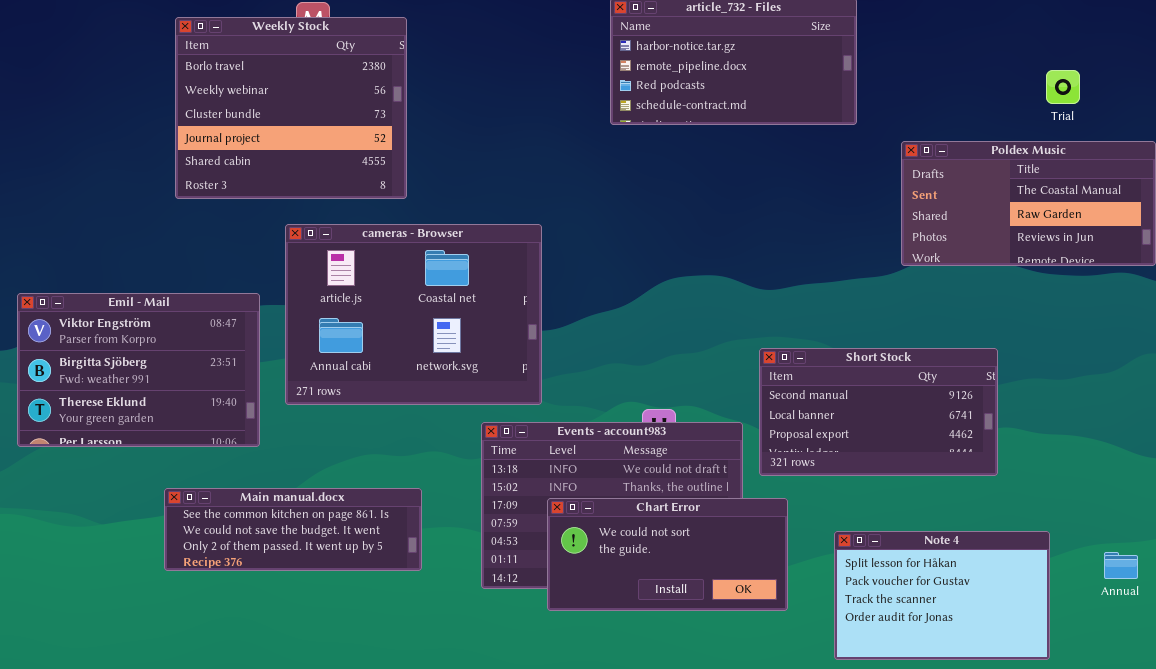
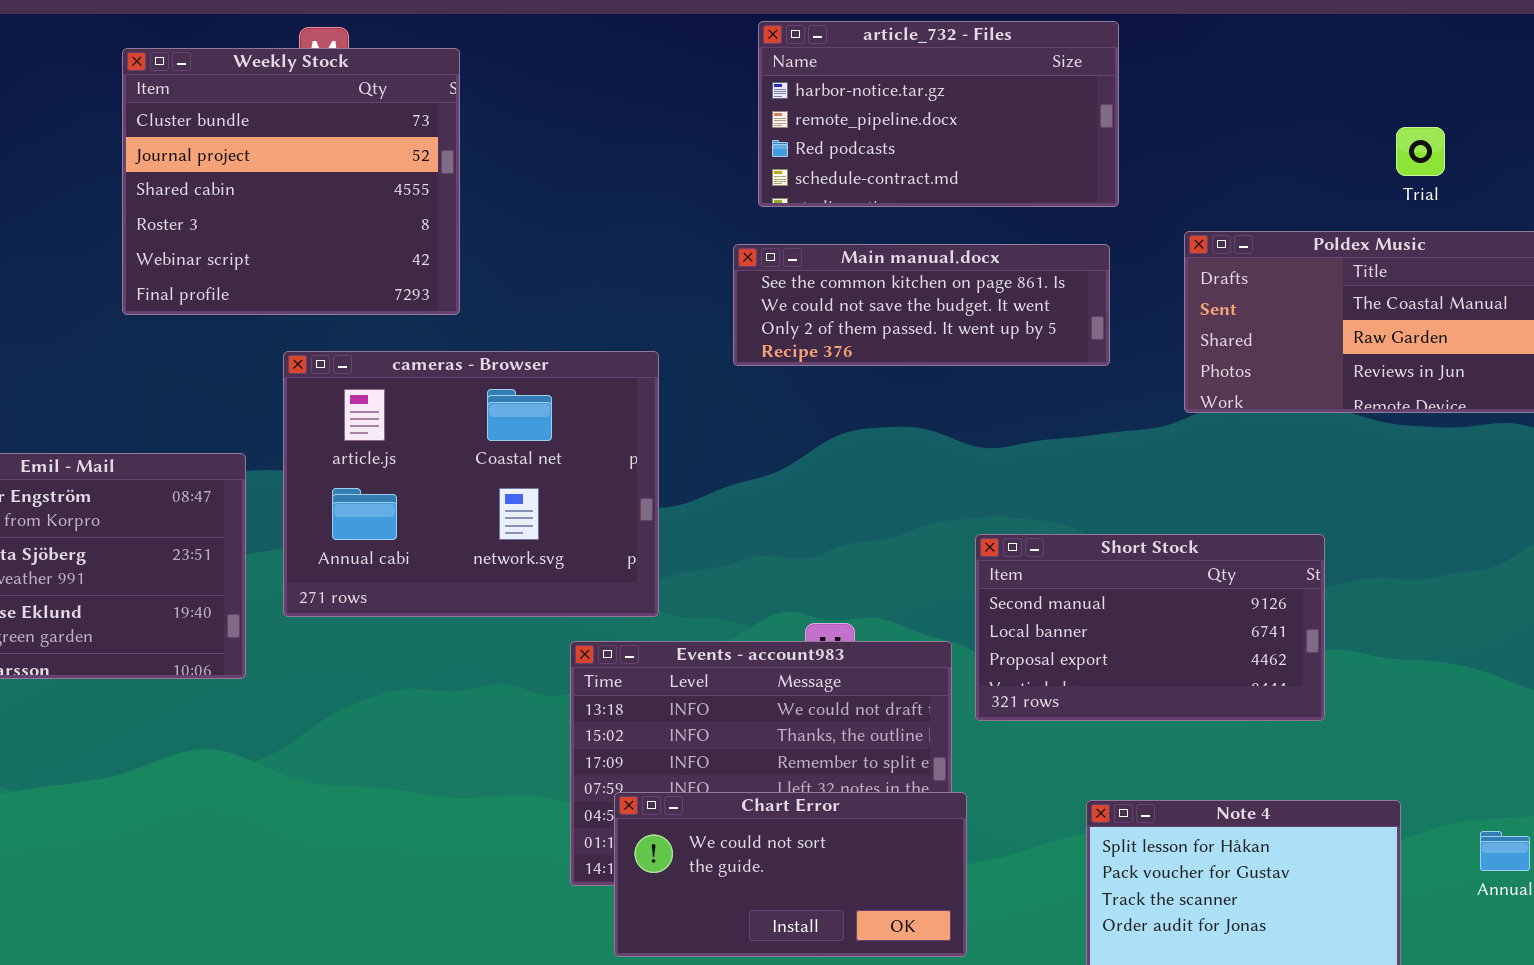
Weekly Stock: [175,17,407,199] -> [122,48,460,315], scrolled down 2 rows
Main manual.docx: [164,488,422,571] -> [733,244,1110,366], moved
Chart Error: [547,498,788,611] -> [614,792,967,957], moved

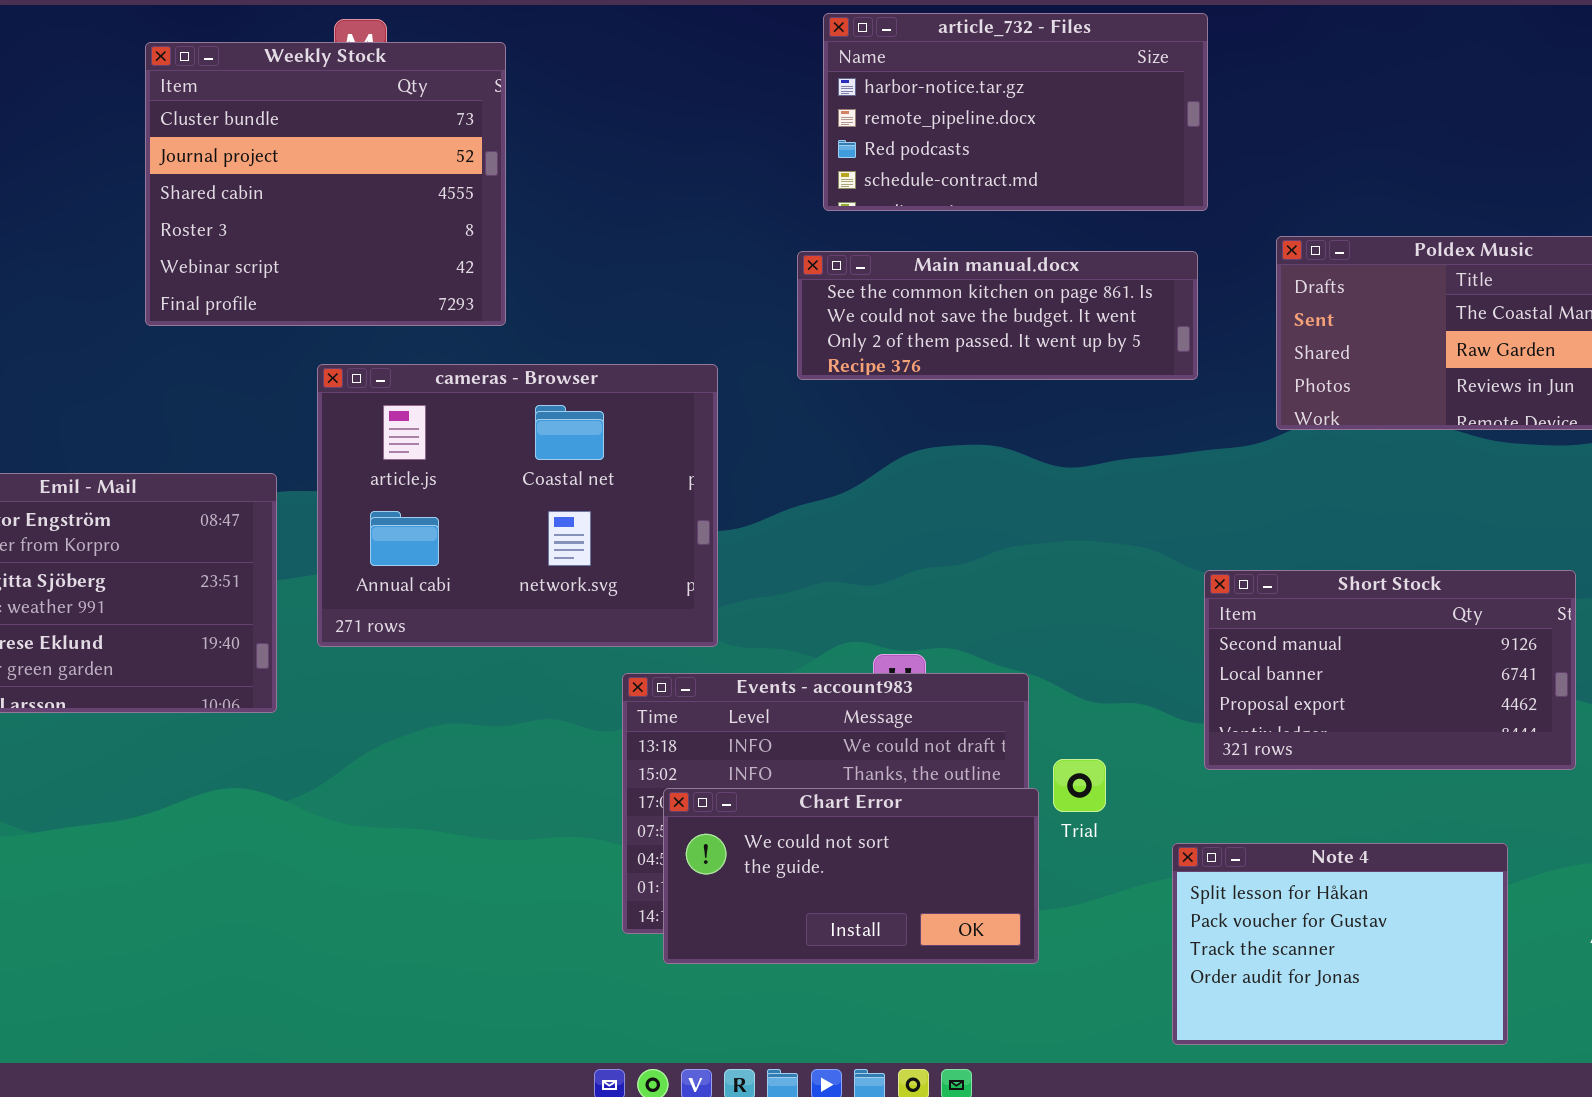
Trial: [1396,127,1445,176] -> [1053,759,1106,812], moved
Short Stock: [975,534,1325,721] -> [1204,570,1576,770], moved
Chart Error: [614,792,967,957] -> [663,788,1039,964], moved

